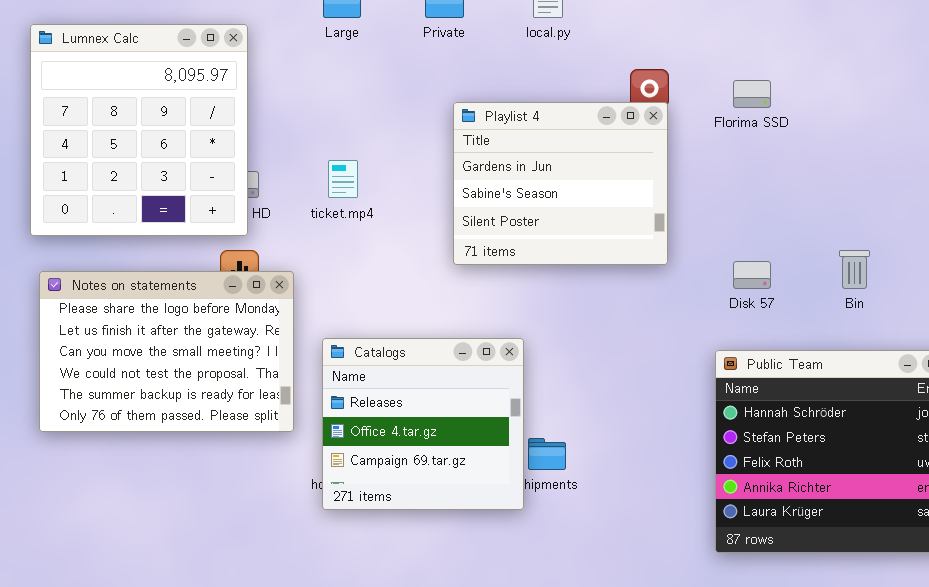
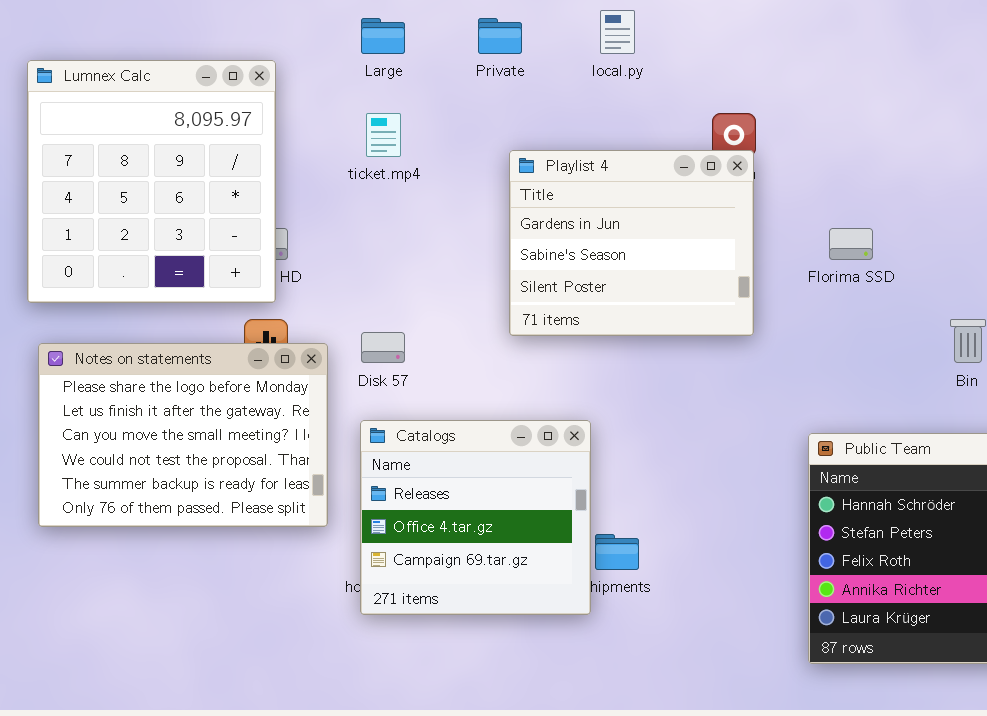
Florima SSD: [733,80,771,108] -> [829,228,873,260], moved
ticket.mp4: [328,160,358,198] -> [366,113,401,157], moved
Disk 57: [733,261,771,289] -> [361,332,405,363], moved

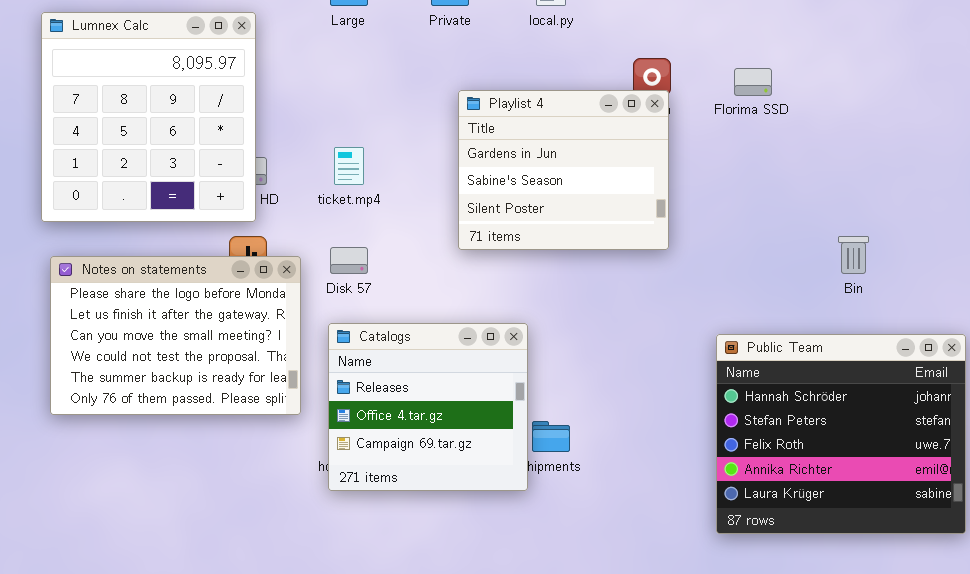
ticket.mp4: [366,113,401,157] -> [334,147,364,185], moved
Florima SSD: [829,228,873,260] -> [734,68,772,96], moved

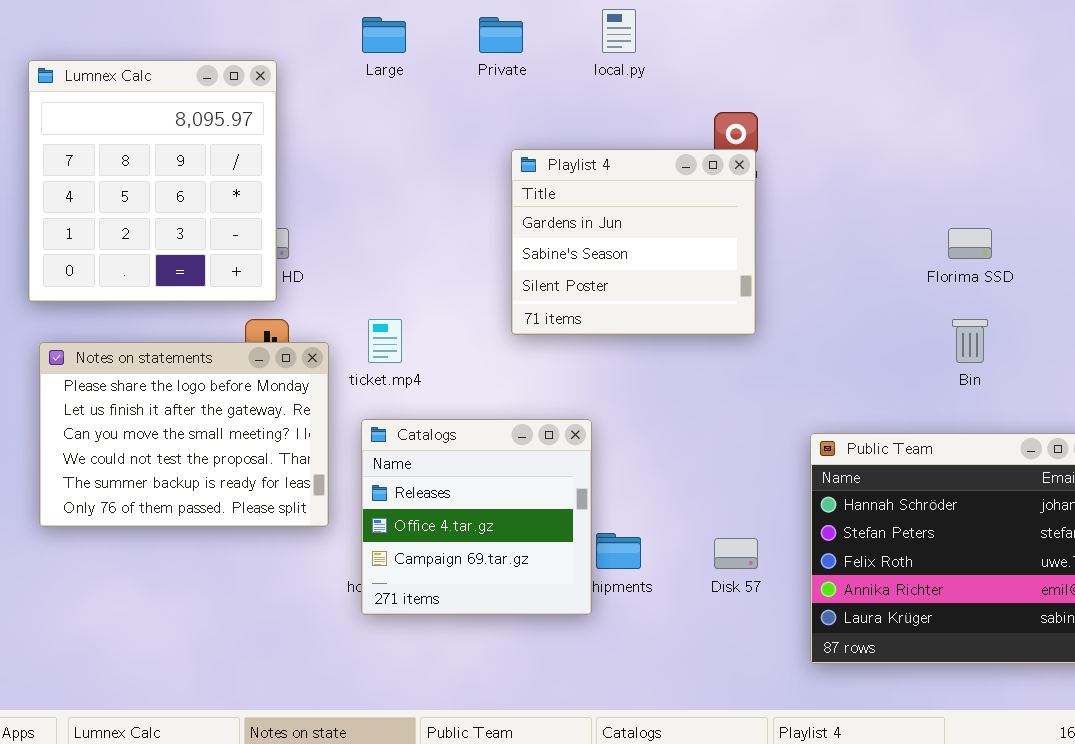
Florima SSD: [734,68,772,96] -> [948,228,992,259], moved
ticket.mp4: [334,147,364,185] -> [368,319,402,363], moved
Disk 57: [330,247,368,274] -> [714,538,758,569], moved

